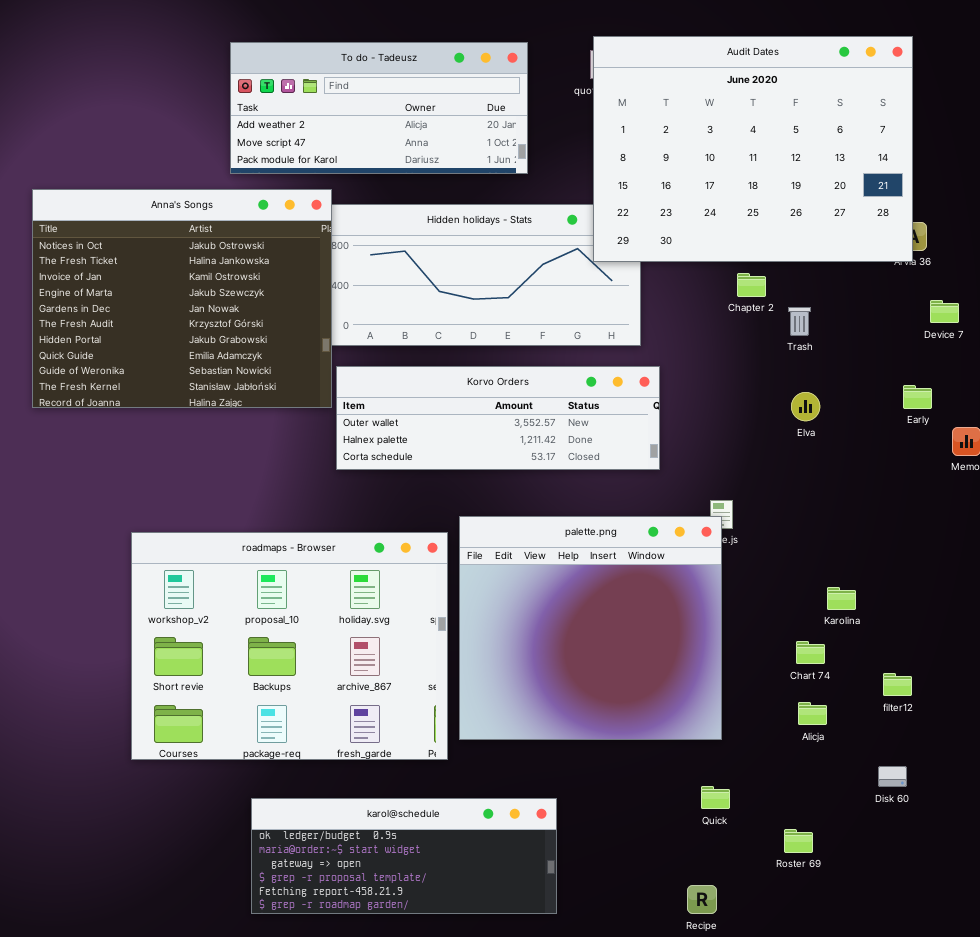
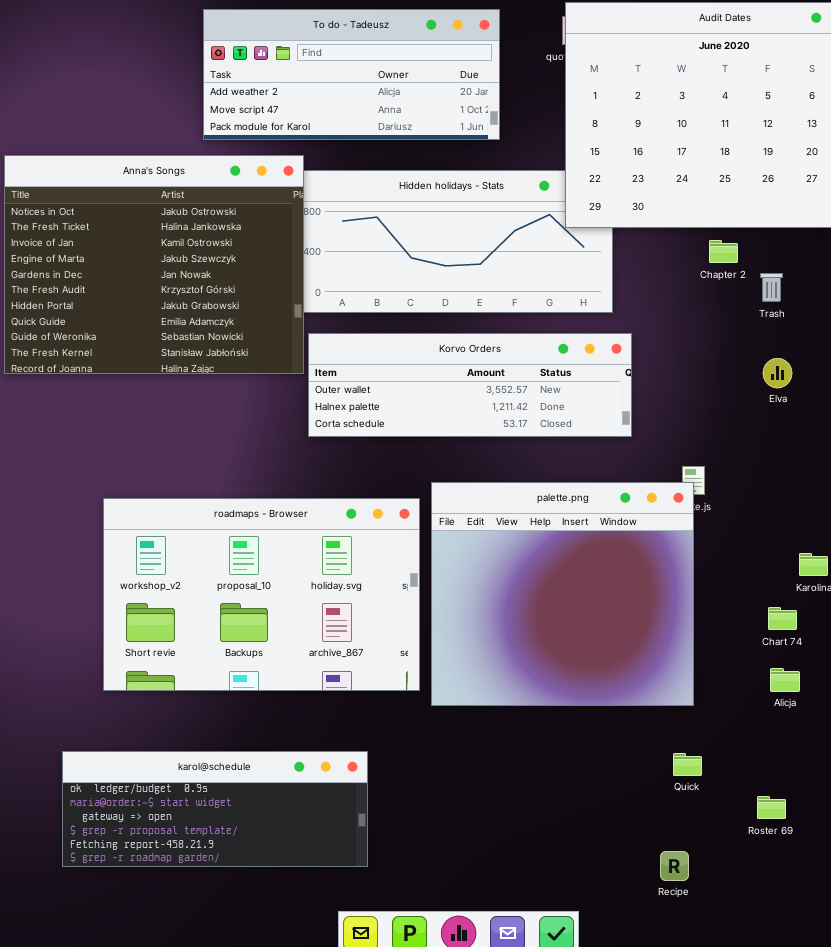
roadmaps - Browser: [131,532,448,760] -> [103,498,420,691], resized
karol@schedule: [251,798,557,914] -> [62,751,368,867], moved

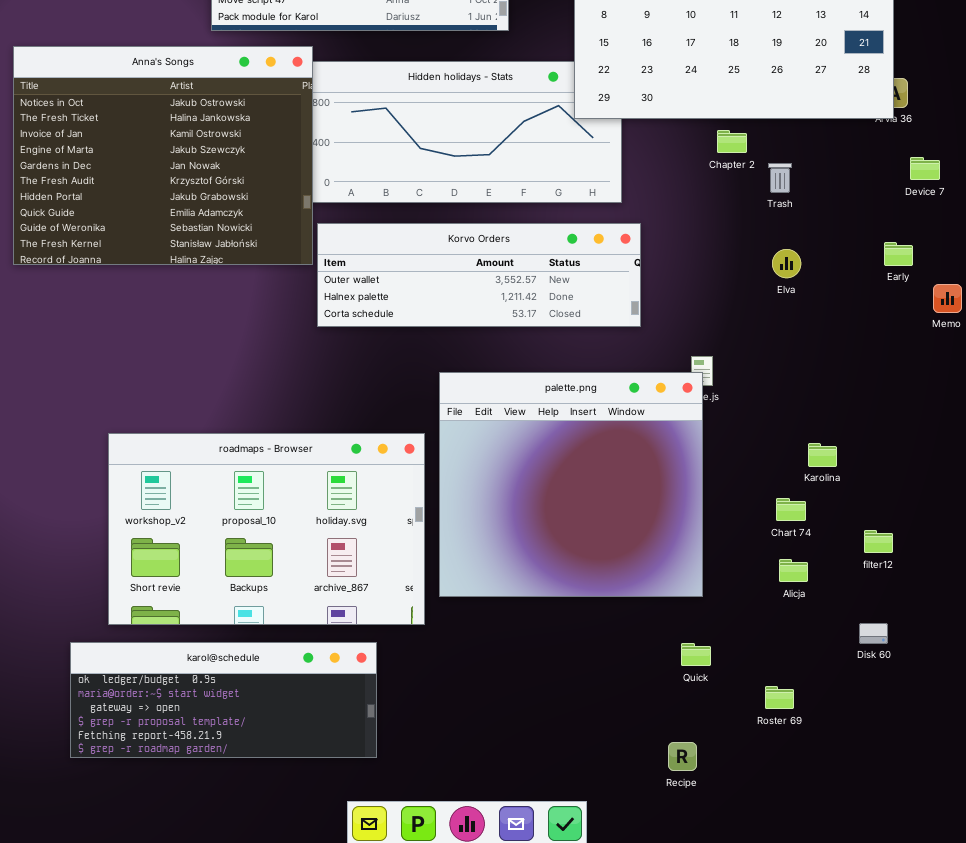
roadmaps - Browser: [103,498,420,691] -> [108,433,425,625], moved

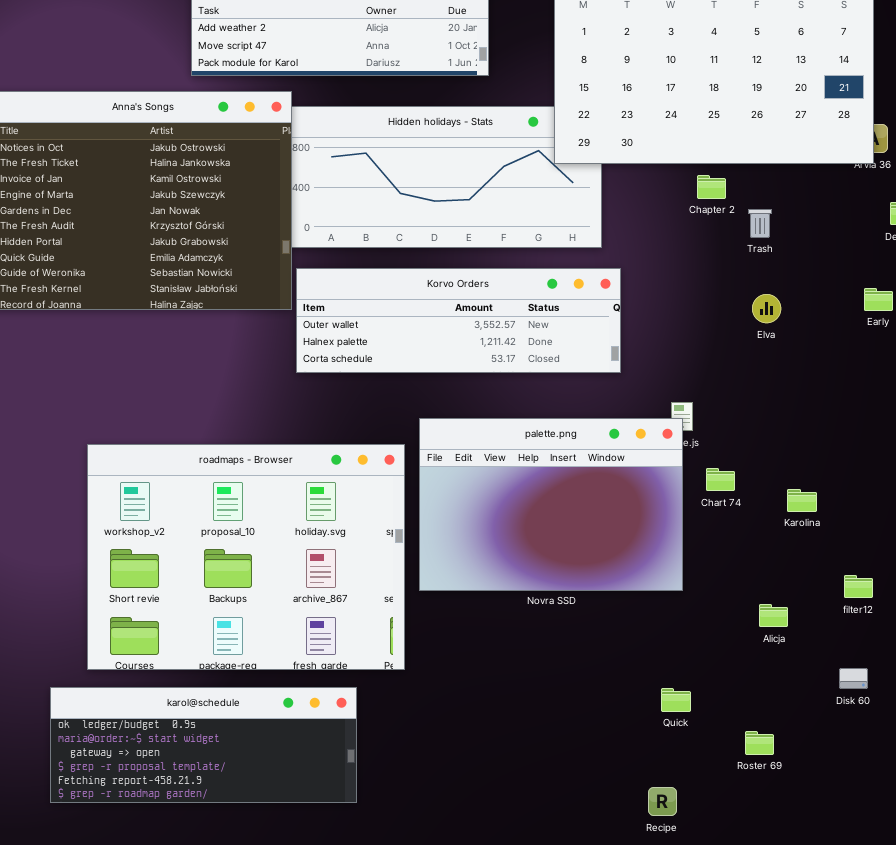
palette.png: [439,372,703,597] -> [419,418,683,591], resized
roadmaps - Browser: [108,433,425,625] -> [87,444,405,670], resized
Chart 74: [776,498,806,521] -> [706,468,735,491], moved

